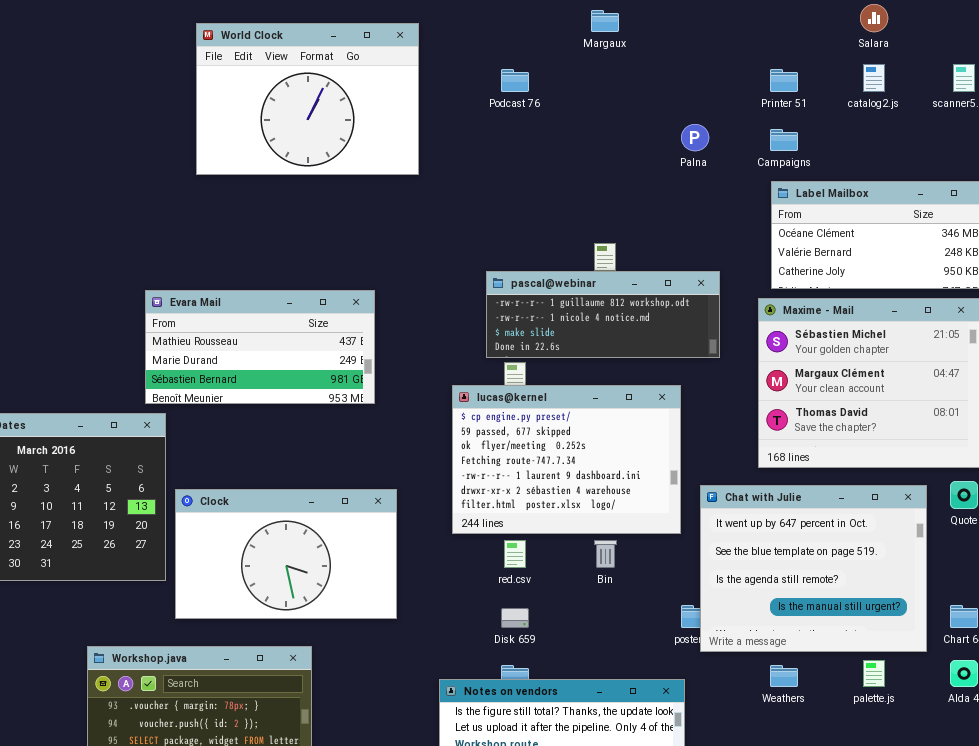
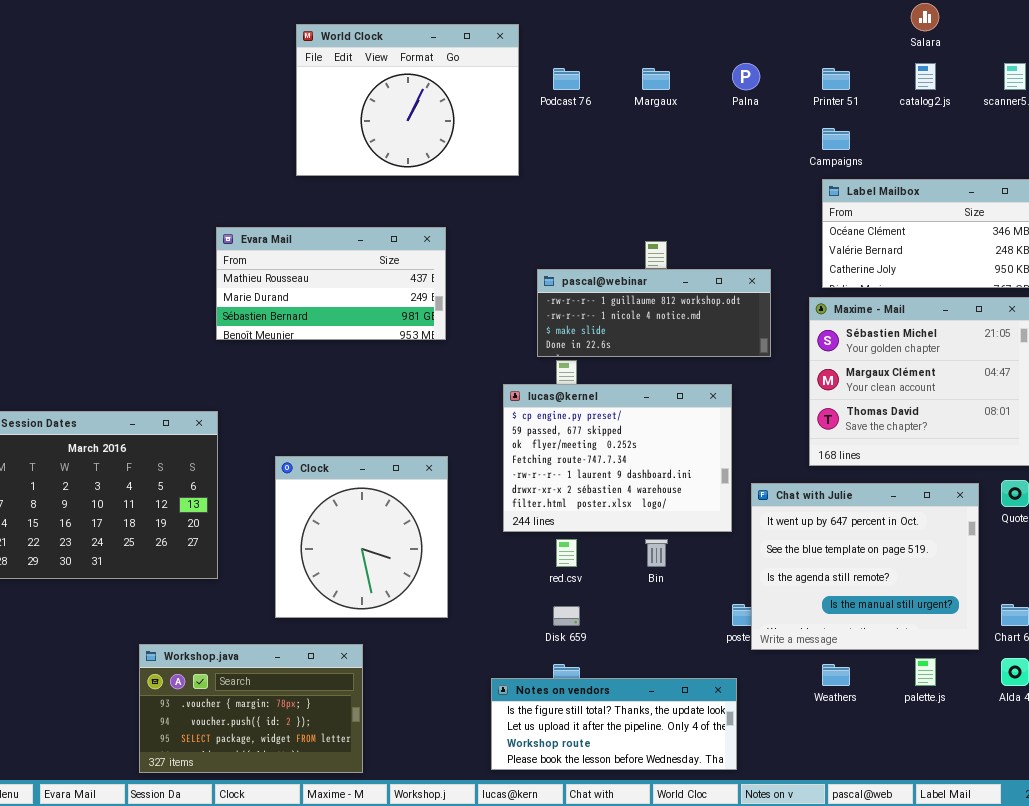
Margaux: [591,10,619,32] -> [642,68,670,90], moved
World Clock: [196,23,419,175] -> [296,24,519,176], moved
Palna: [681,124,709,151] -> [732,63,760,90], moved
Evara Mail: [145,290,375,404] -> [216,227,446,340], moved
Clock: [175,489,397,619] -> [275,456,448,618], resized

